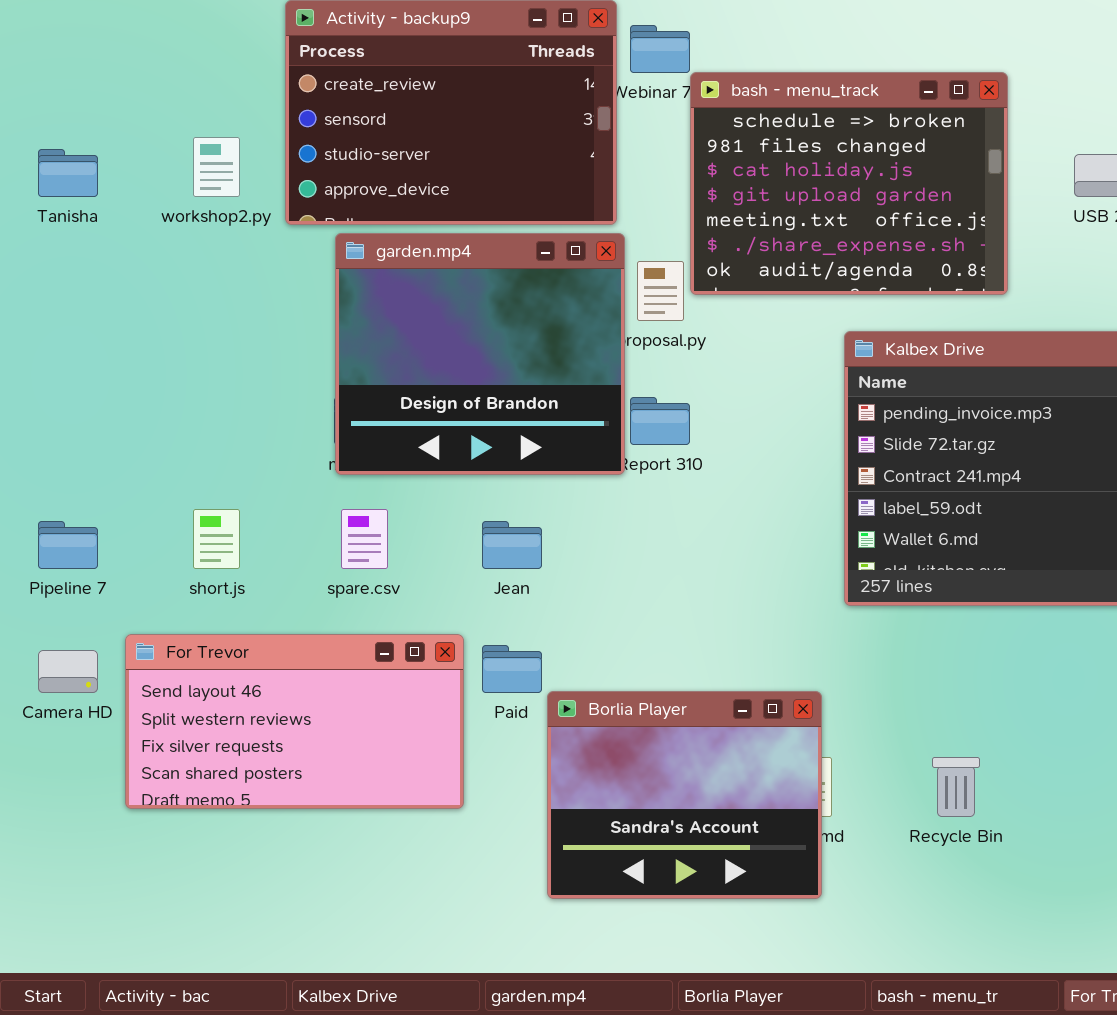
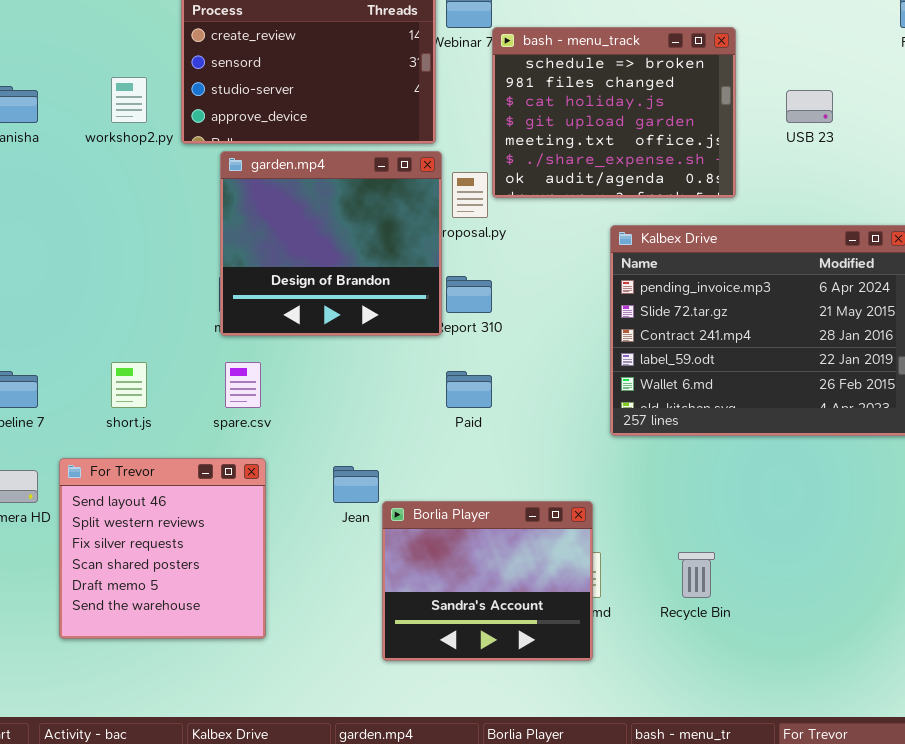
Jean: [482,521,542,569] -> [333,466,379,503], moved
For Trevor: [125,634,464,809] -> [59,458,266,639], resized
Paid: [482,645,542,693] -> [446,371,492,408], moved

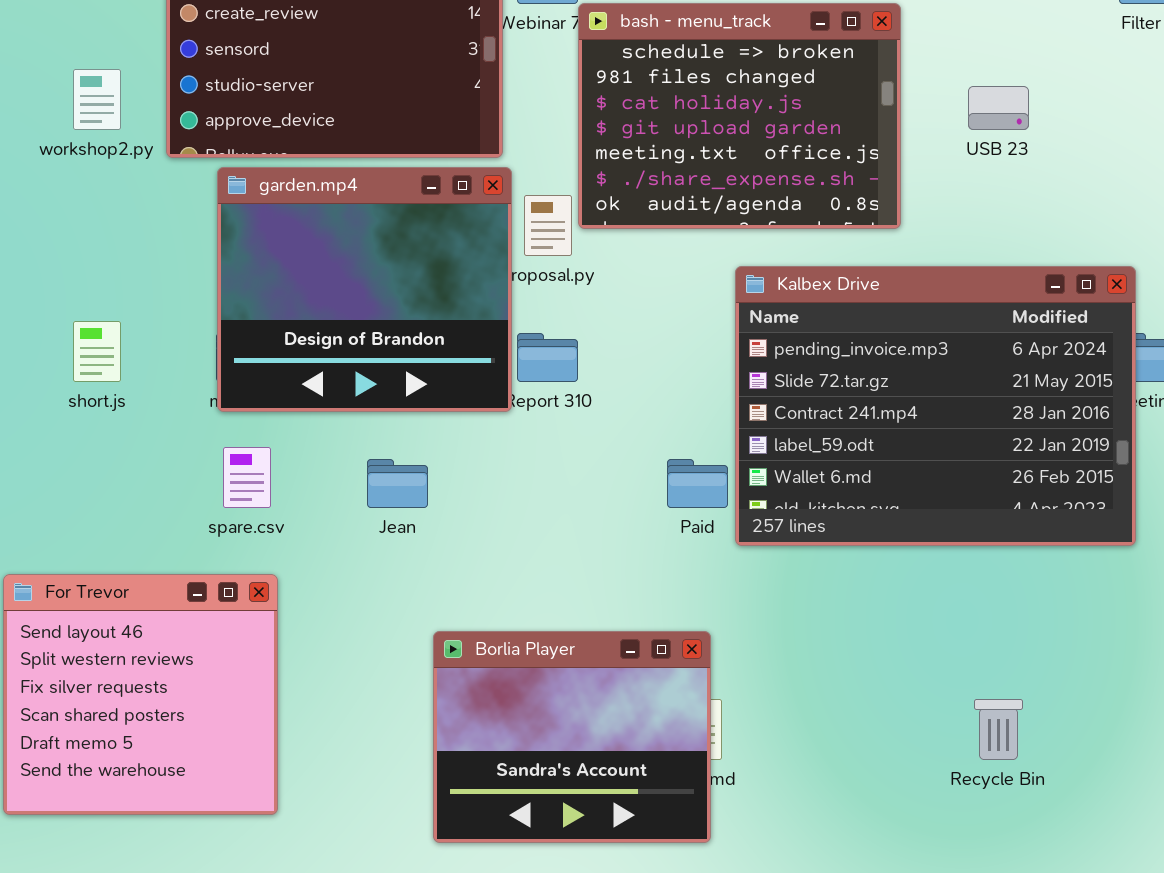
short.js: [111,362,147,408] -> [73,321,121,382], moved
Paid: [446,371,492,408] -> [667,459,728,508], moved
Jean: [333,466,379,503] -> [367,459,428,508], moved
Recycle Bin: [678,552,715,598] -> [974,699,1023,760], moved

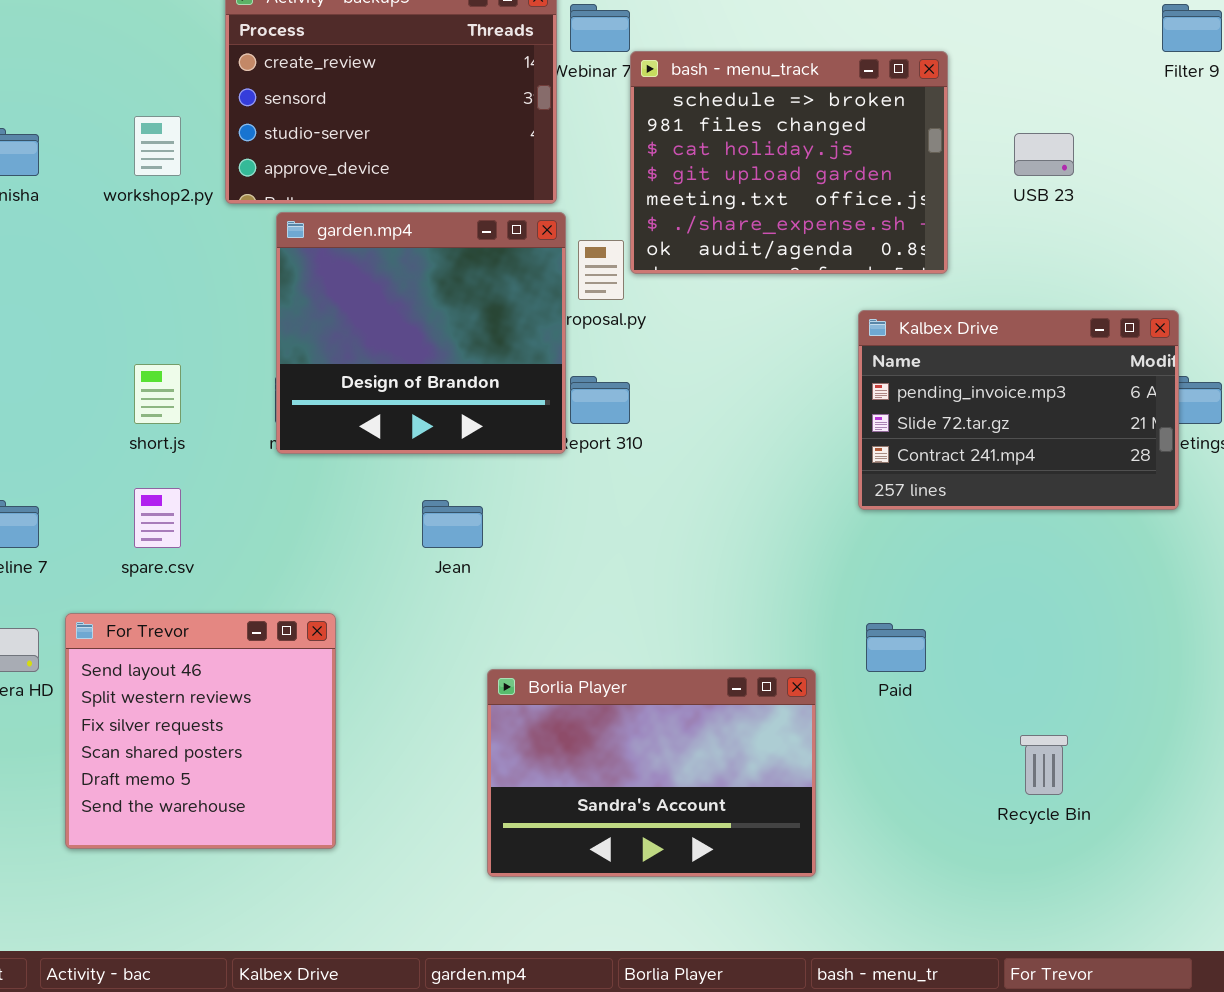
Kalbex Drive: [735,266,1136,546] -> [858,310,1179,510], resized
spare.csv: [223,447,271,508] -> [134,488,181,548], moved
Paid: [667,459,728,508] -> [866,623,926,672], moved
Borlia Player: [433,631,711,843] -> [487,669,816,877], resized

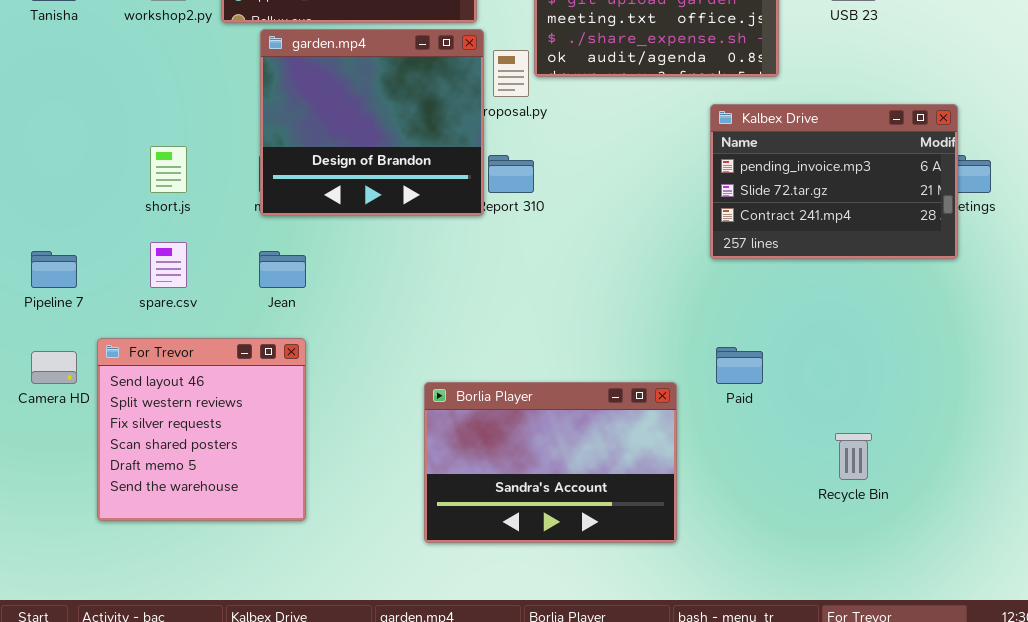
Jean: [422,500,483,548] -> [259,251,306,288], moved

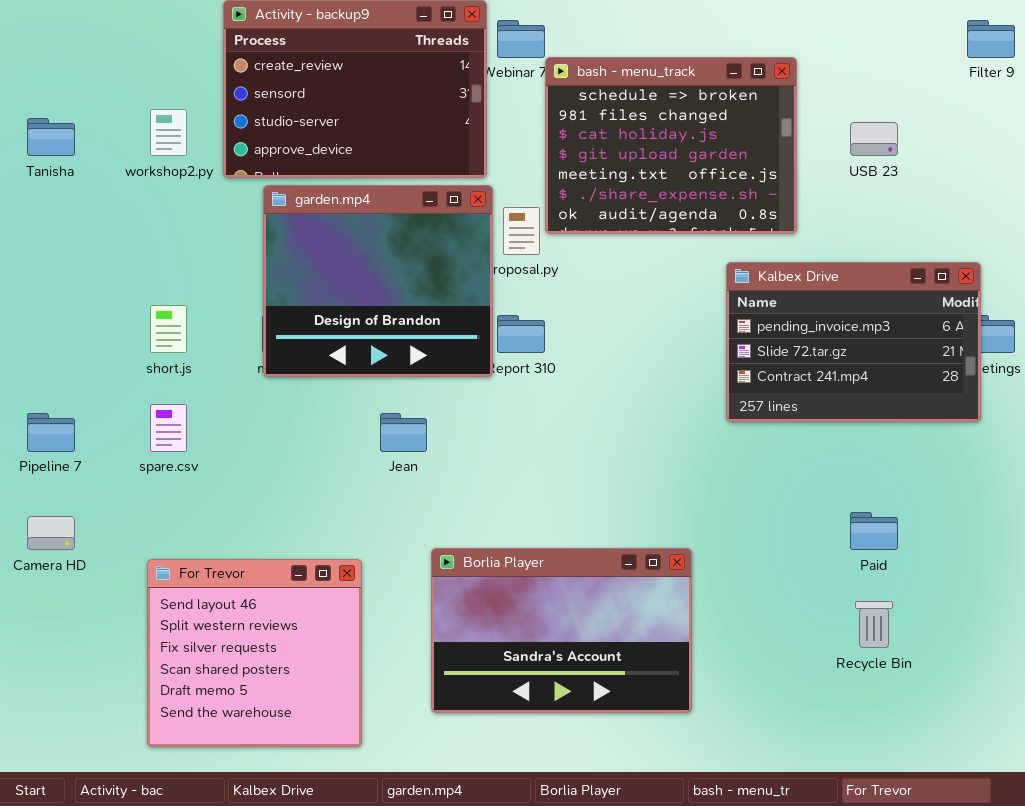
Jean: [259,251,306,288] -> [380,413,427,452], moved
For Trevor: [97,338,306,521] -> [147,559,362,747], moved
Paid: [716,347,763,384] -> [850,512,898,550], moved

